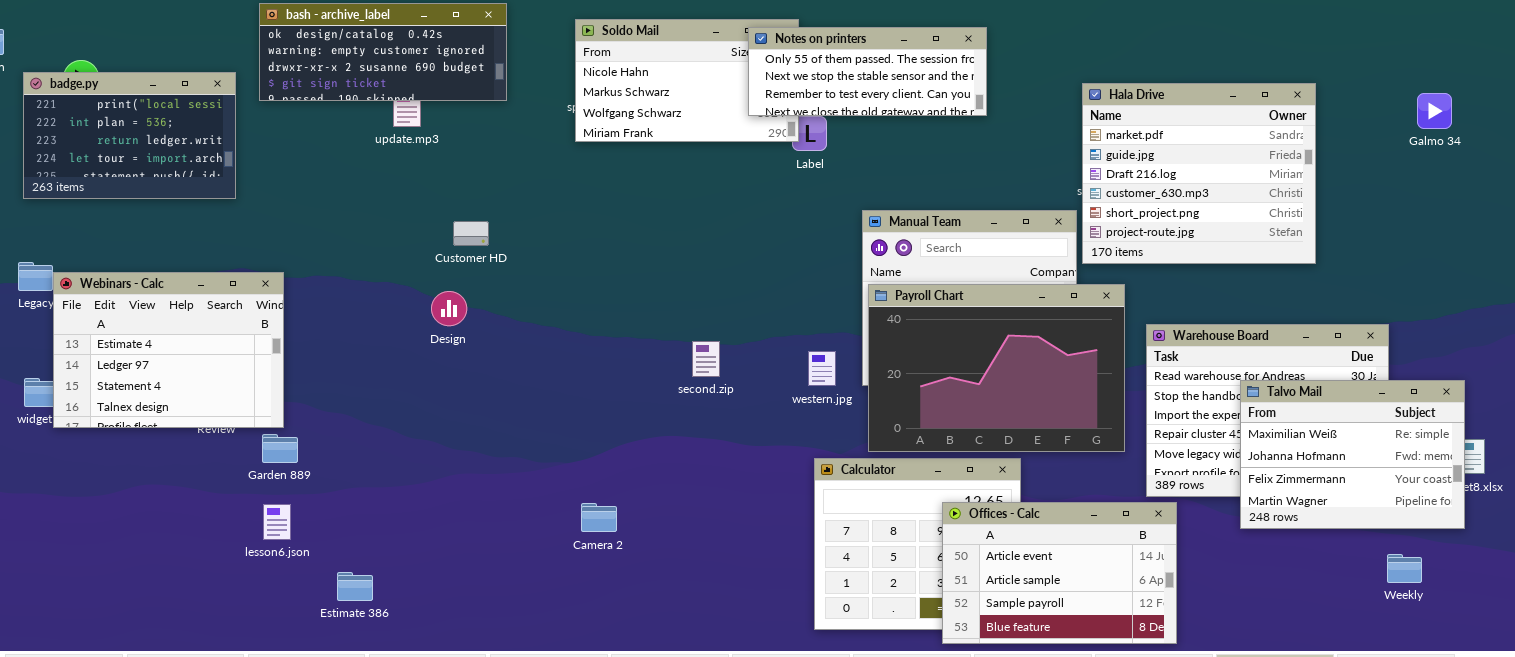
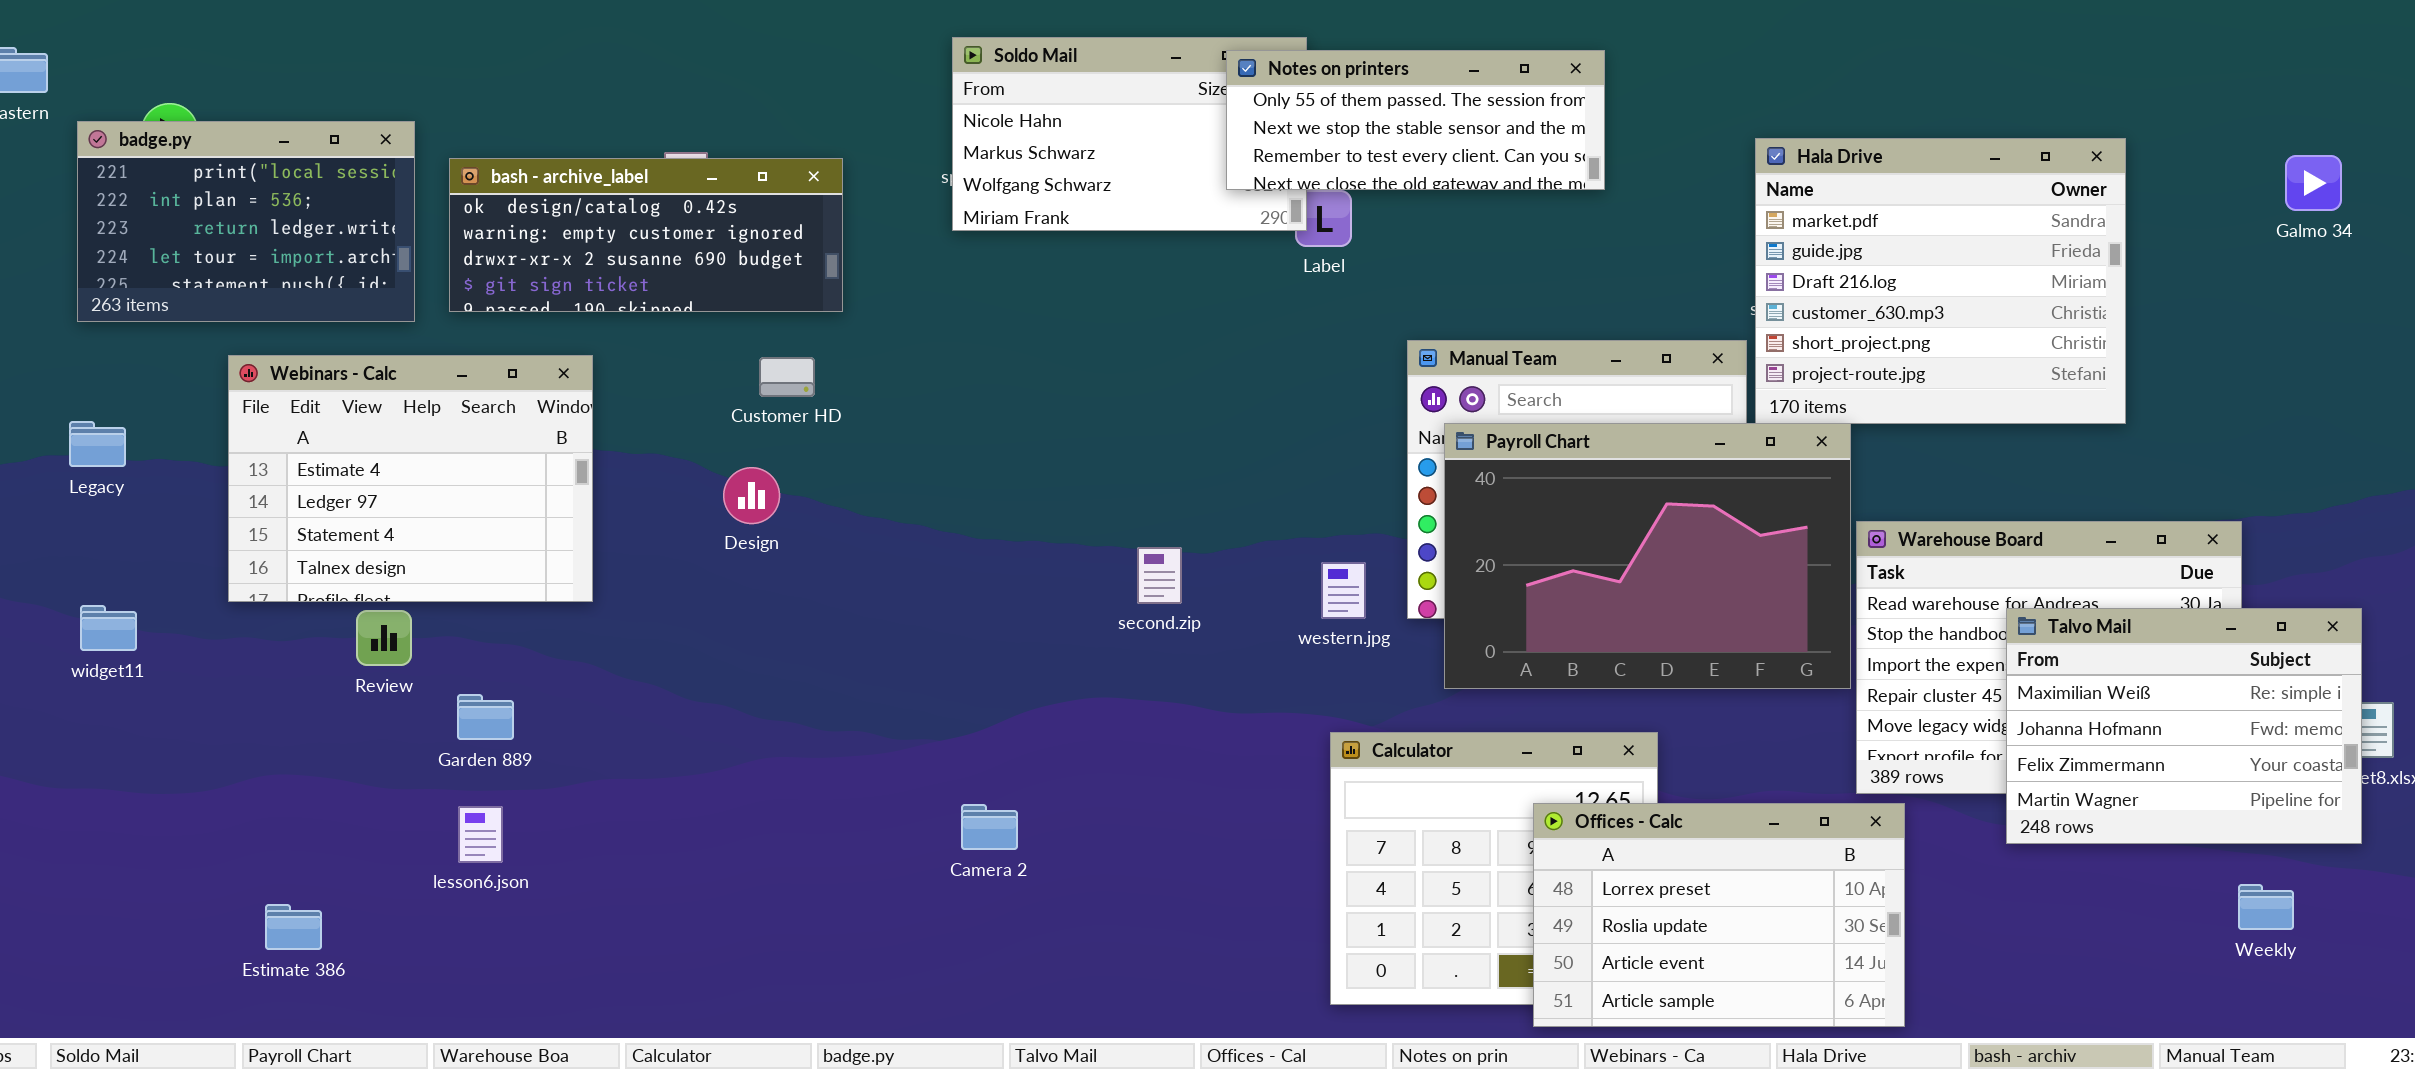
bash - archive_label: [259,3,507,101] -> [449,158,843,312], moved
Webinars - Calc: [53,272,284,428] -> [228,355,593,602], moved
Payroll Chart: [868,284,1125,452] -> [1444,423,1851,689], moved
Offices - Calc: [942,502,1177,644] -> [1533,803,1905,1027], scrolled up 2 rows
Estimate 386: [337,572,373,601] -> [265,904,322,950], moved

